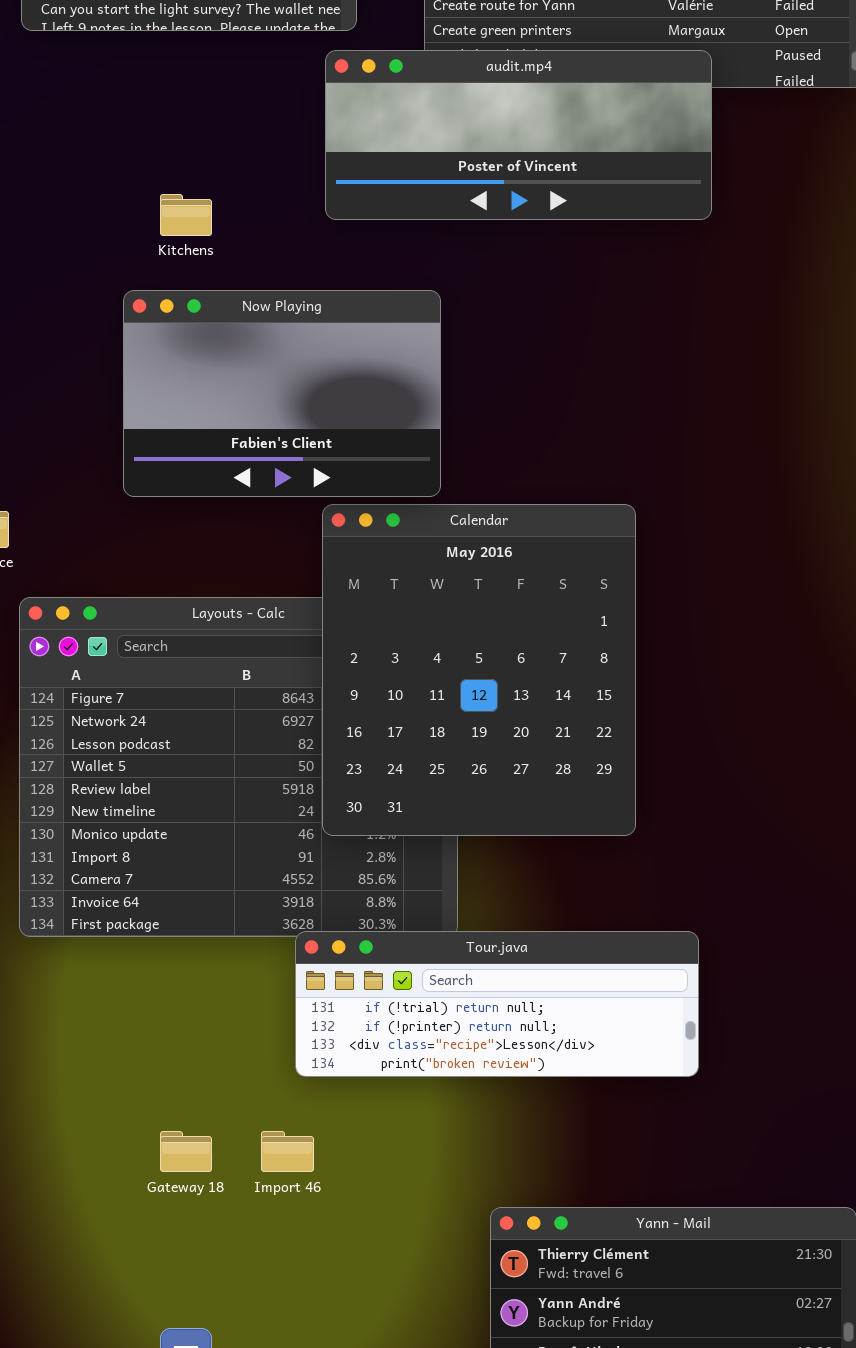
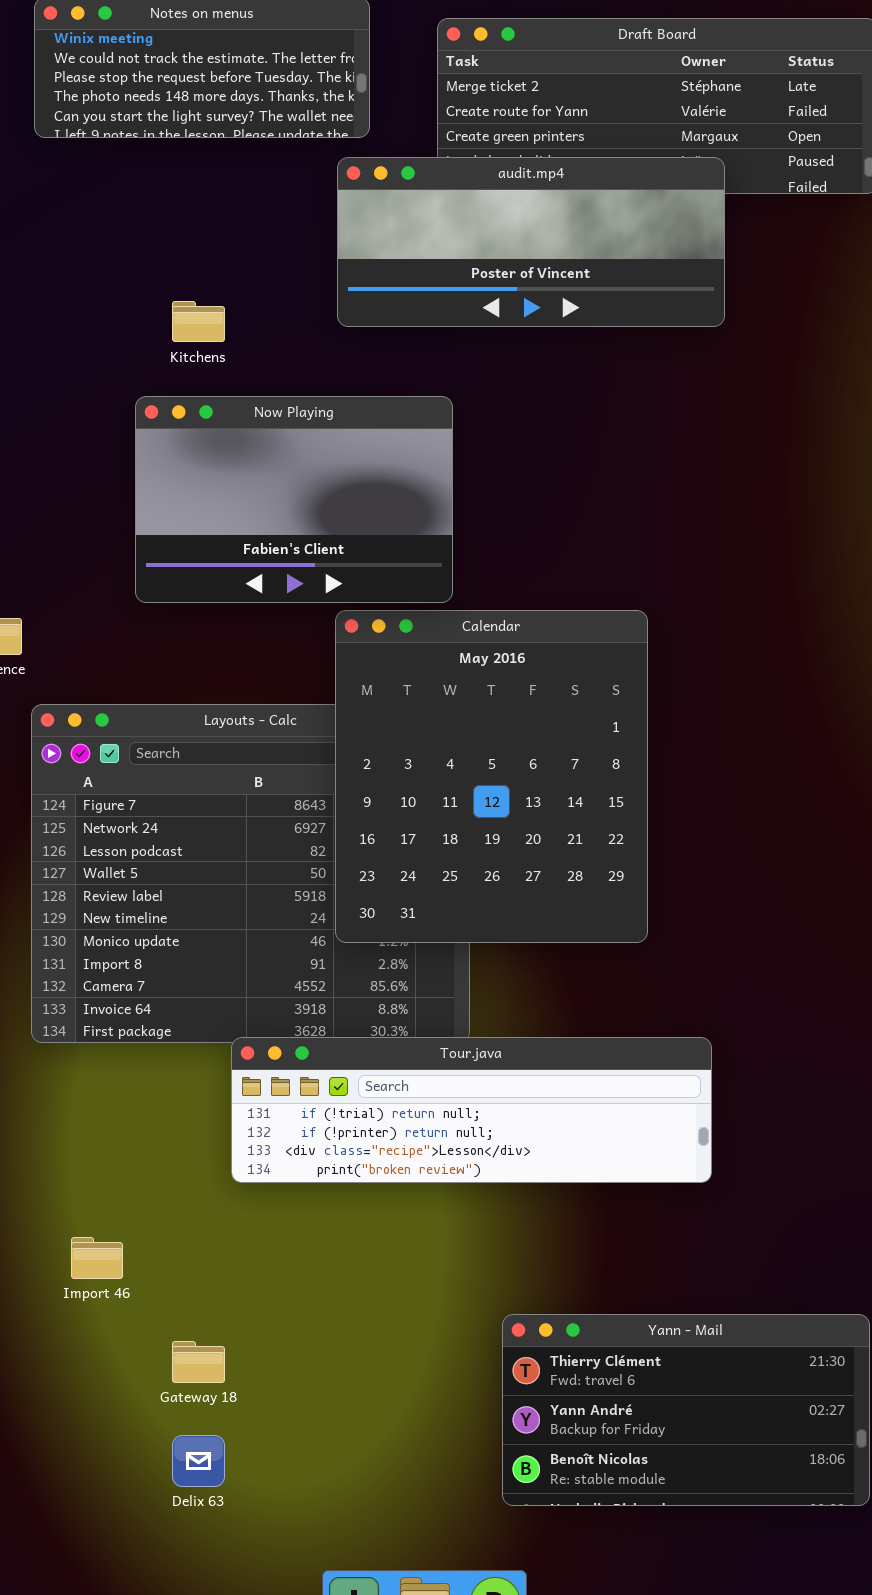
Tour.java: [295,931,699,1077] -> [231,1037,712,1183], resized
Gateway 18: [160,1131,212,1172] -> [172,1341,225,1383], moved
Import 46: [261,1131,314,1172] -> [71,1237,123,1279], moved

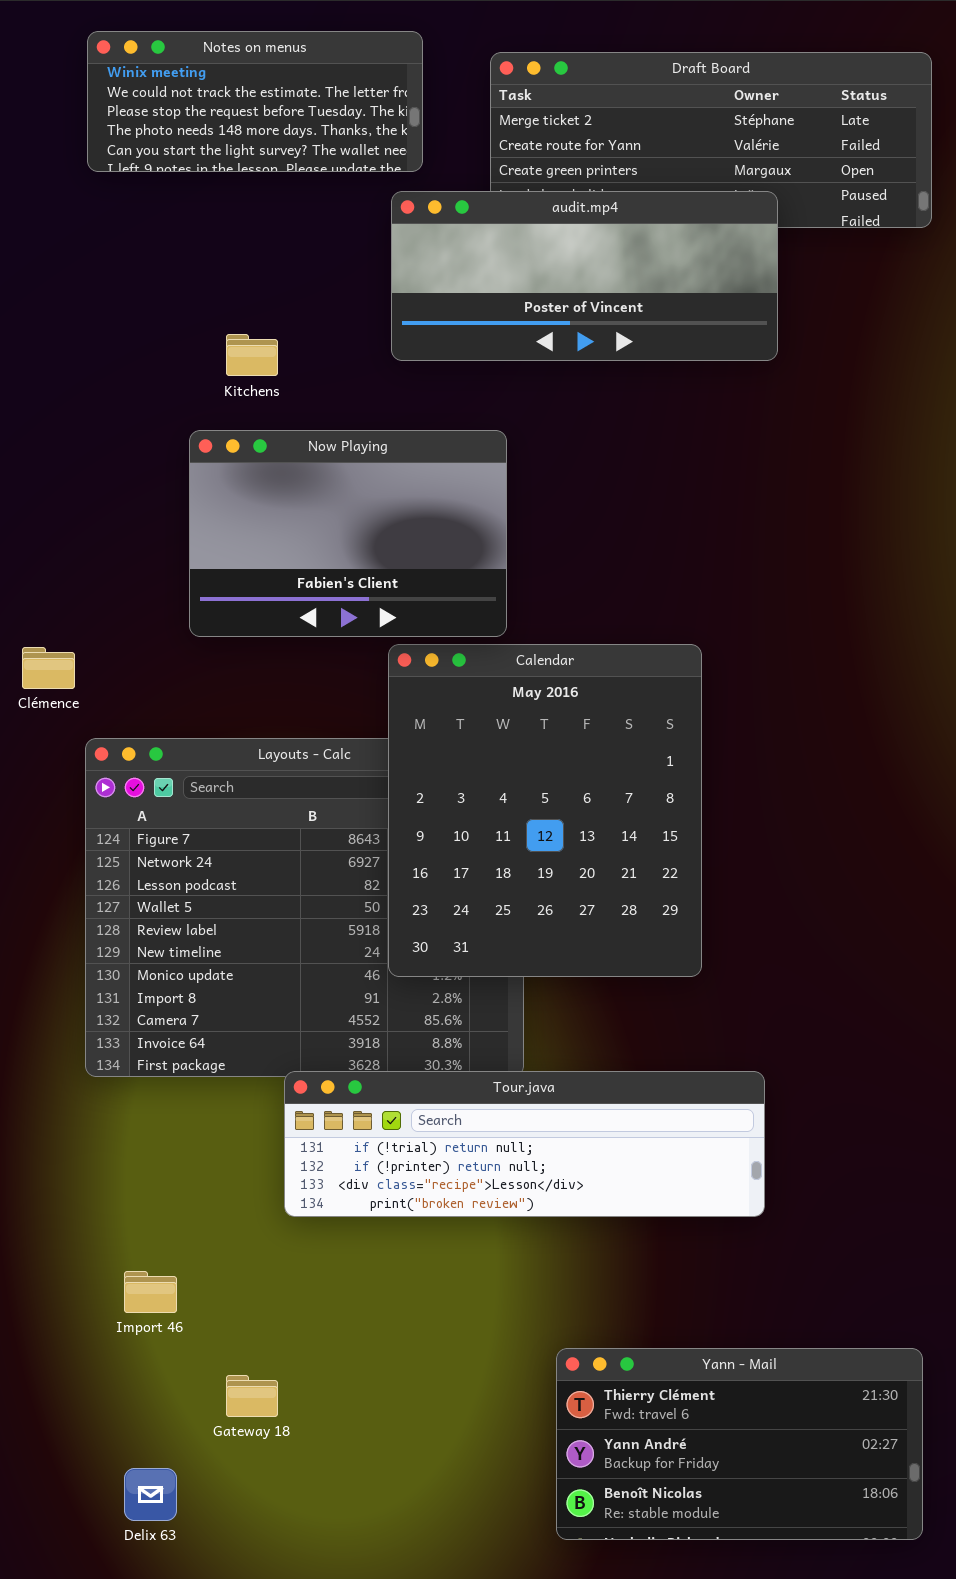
Delix 63: [172,1435,225,1487] -> [124,1468,177,1521], moved

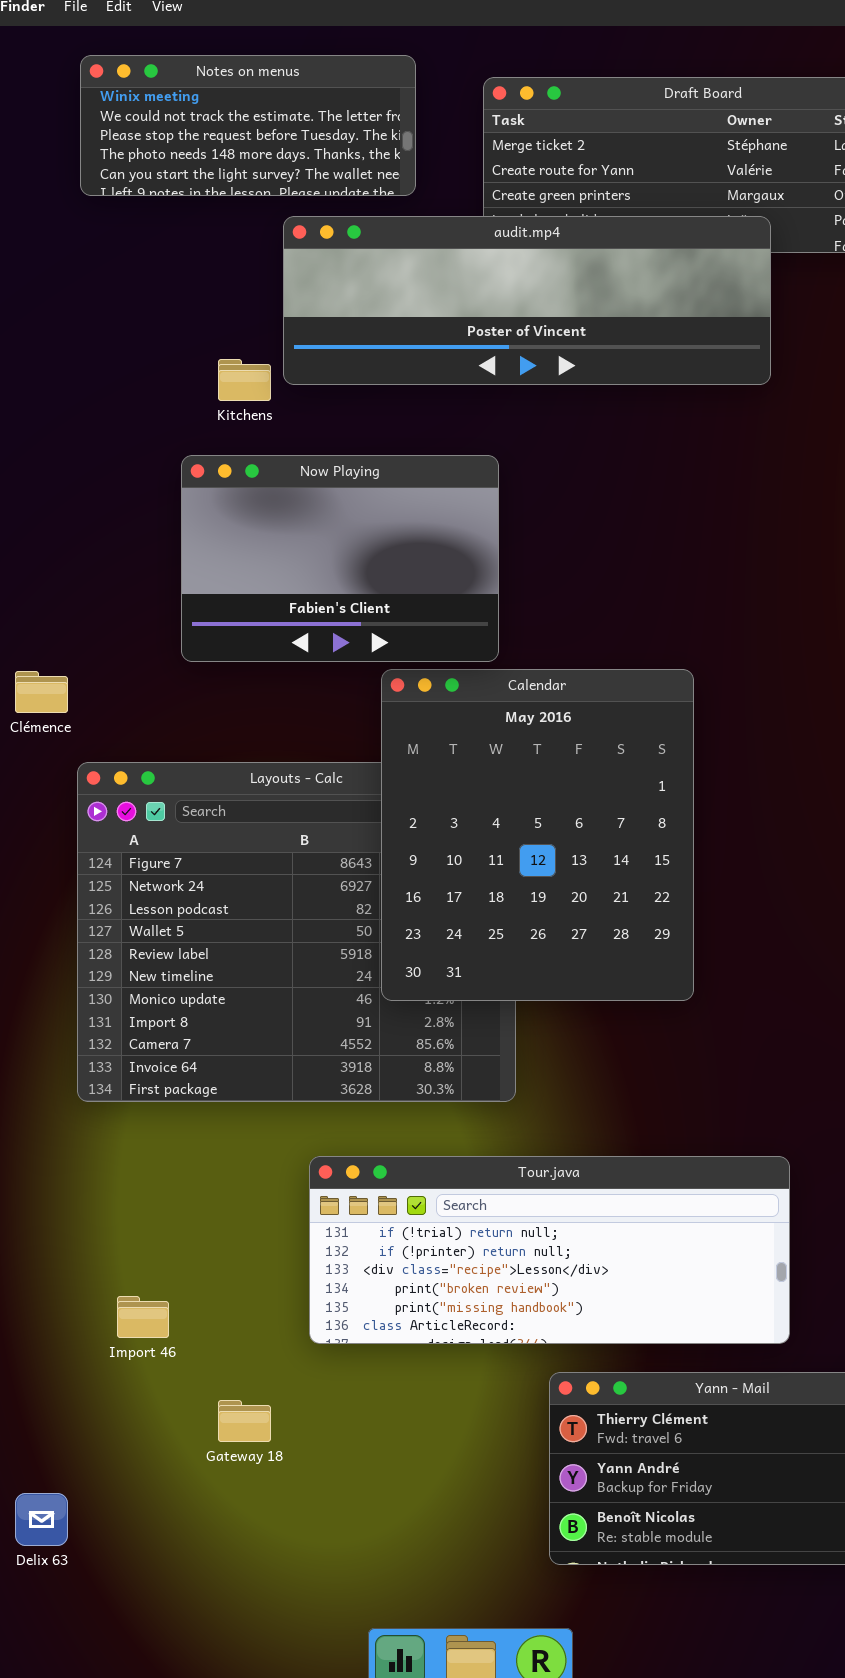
audit.mp4: [391,191,778,361] -> [283,216,771,385], resized
Tour.java: [284,1071,765,1217] -> [309,1156,790,1344], moved, resized
Delix 63: [124,1468,177,1521] -> [15,1493,68,1546], moved

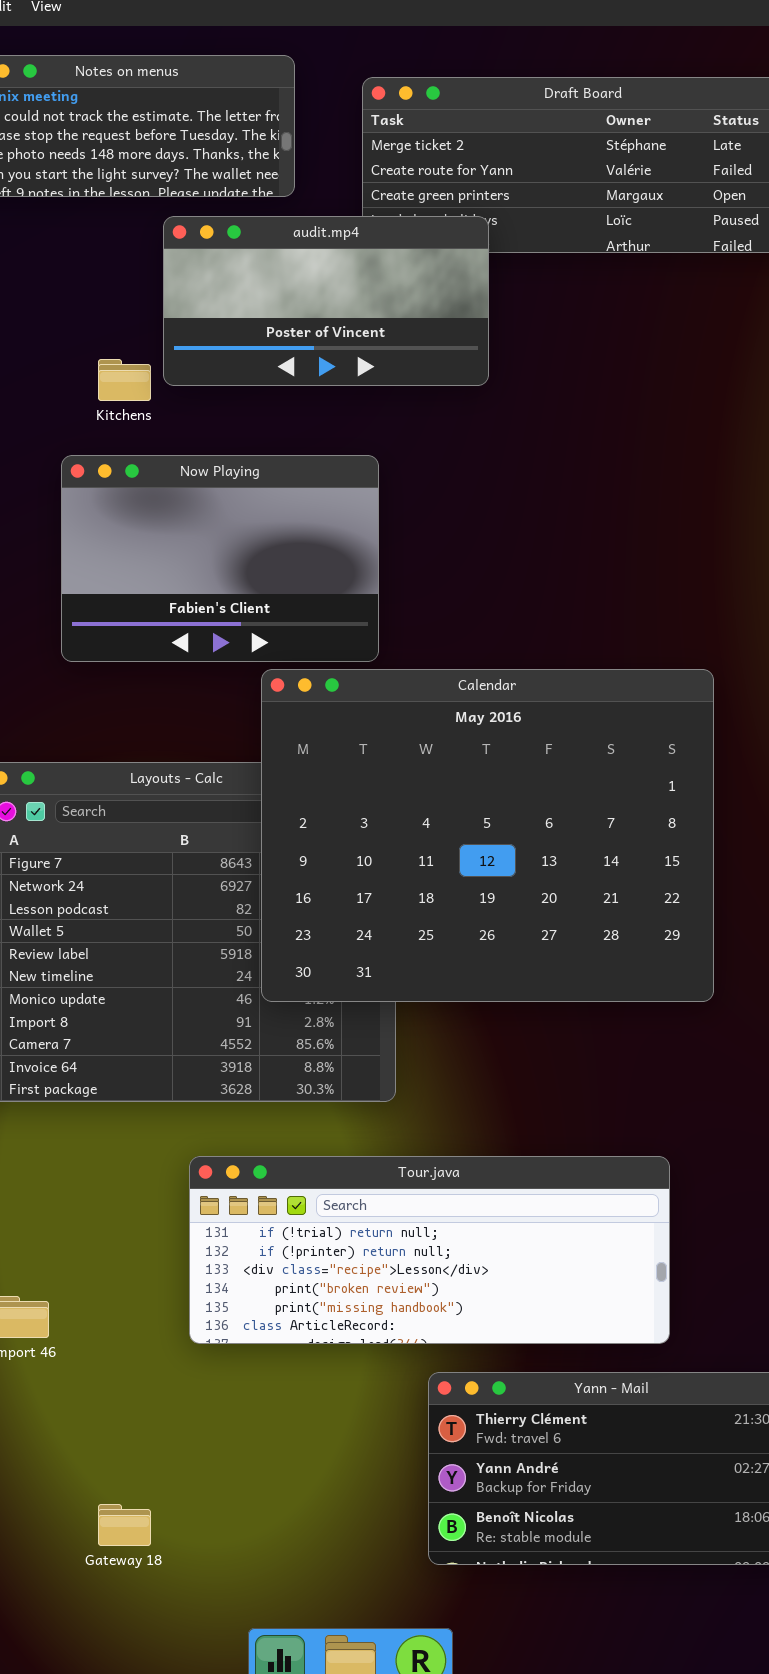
audit.mp4: [283,216,771,385] -> [163,216,489,386], resized
Calendar: [381,669,694,1001] -> [261,669,714,1002], resized
Gateway 18: [218,1400,271,1442] -> [98,1504,151,1546], moved

